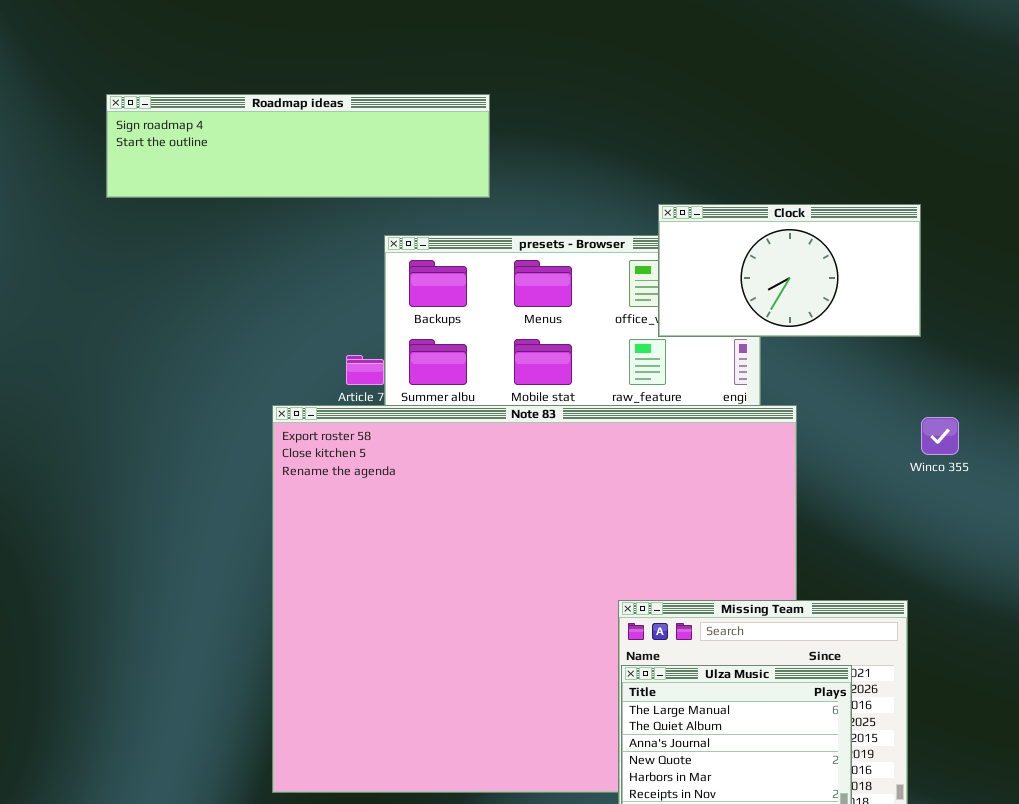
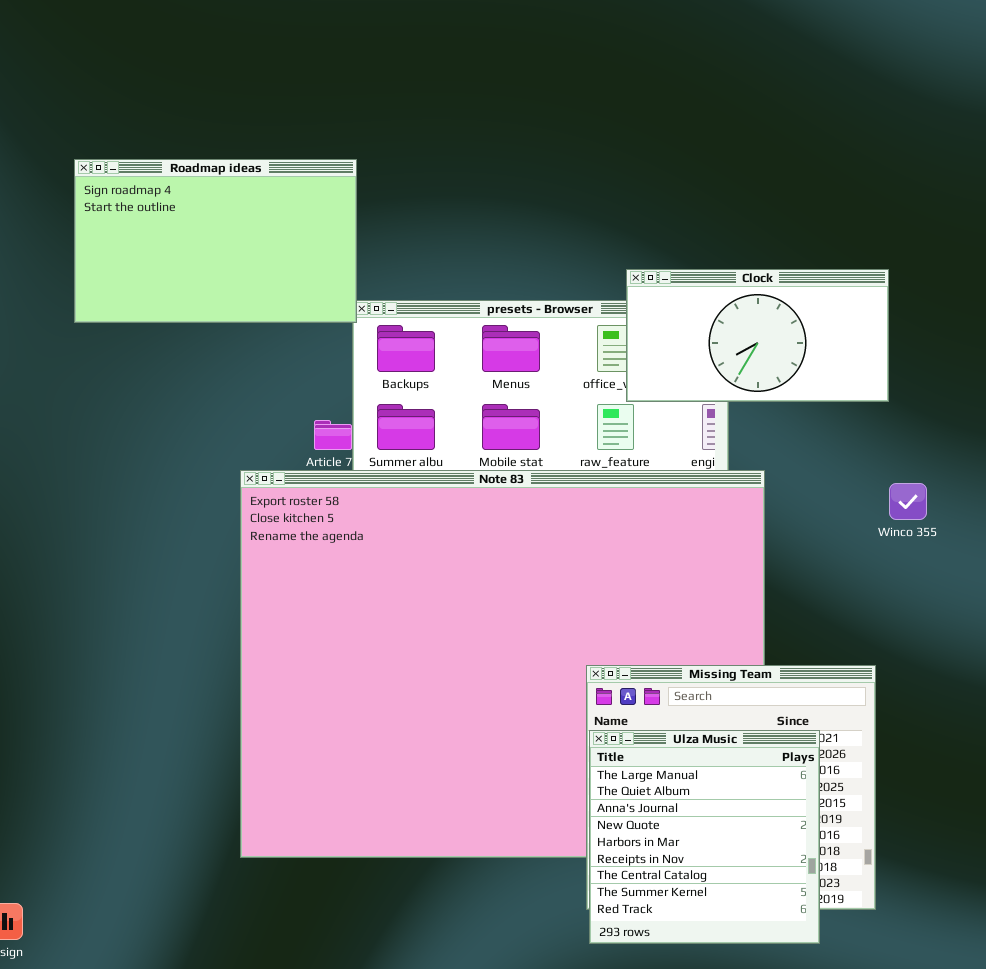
Roadmap ideas: [106,94,490,198] -> [74,159,357,323], resized

